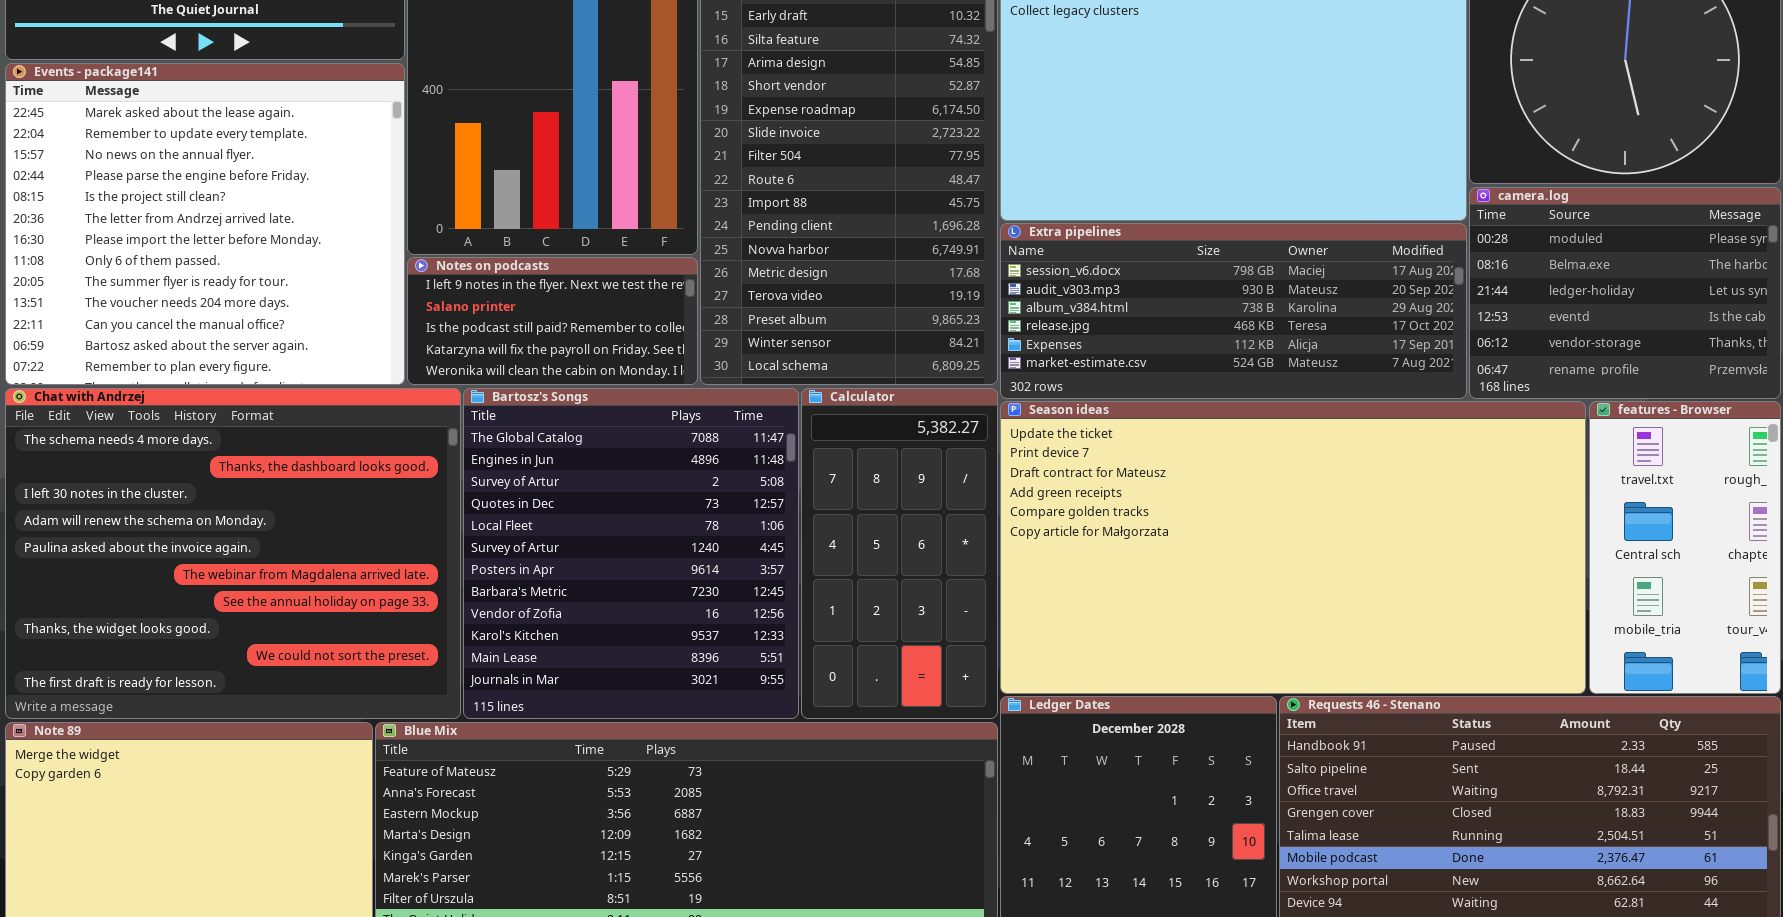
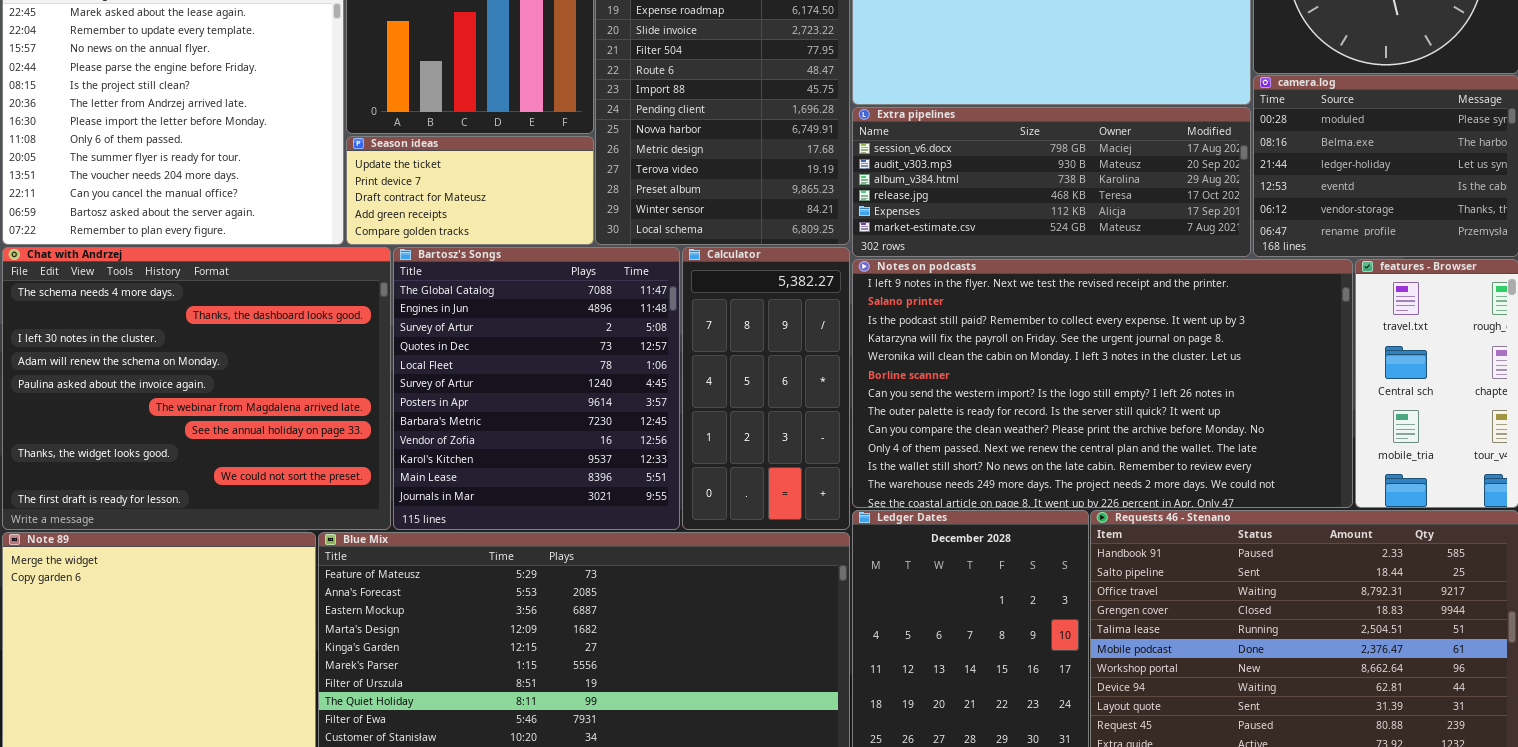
Notes on podcasts: [407,257,698,385] -> [852,259,1353,508], moved, resized
Season ideas: [1000,401,1586,694] -> [346,136,594,245], moved, resized

